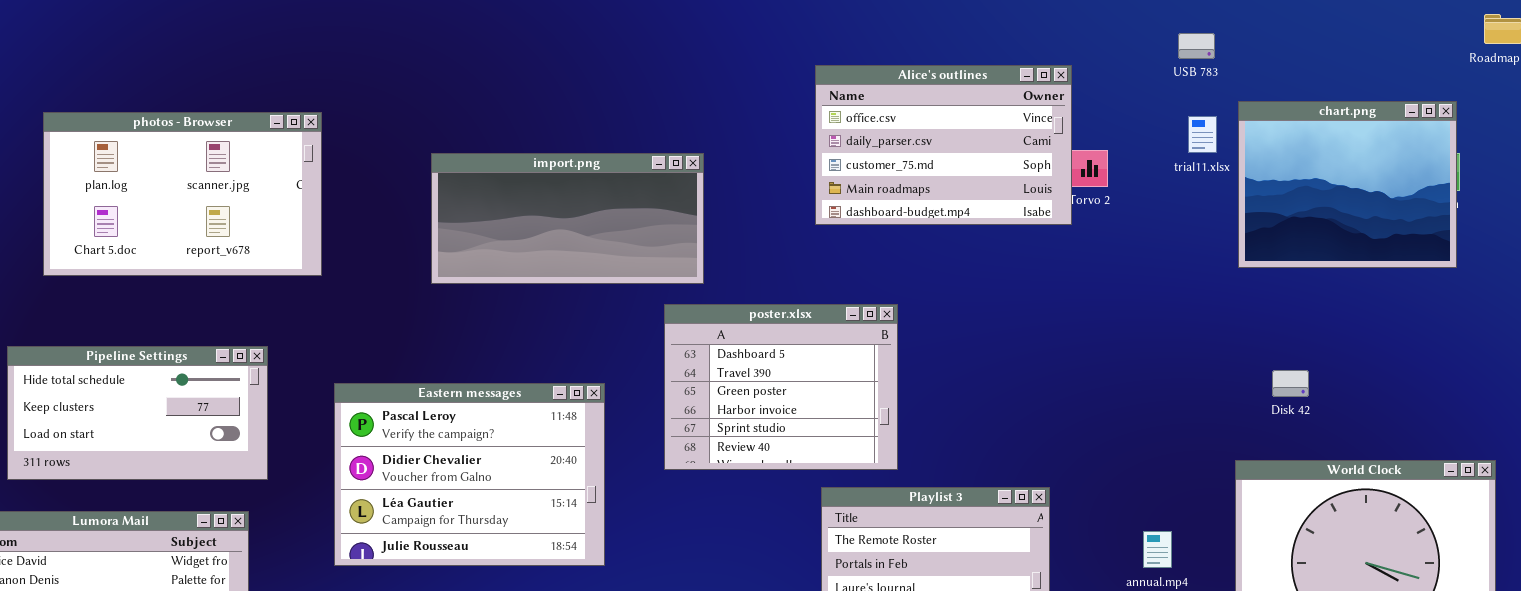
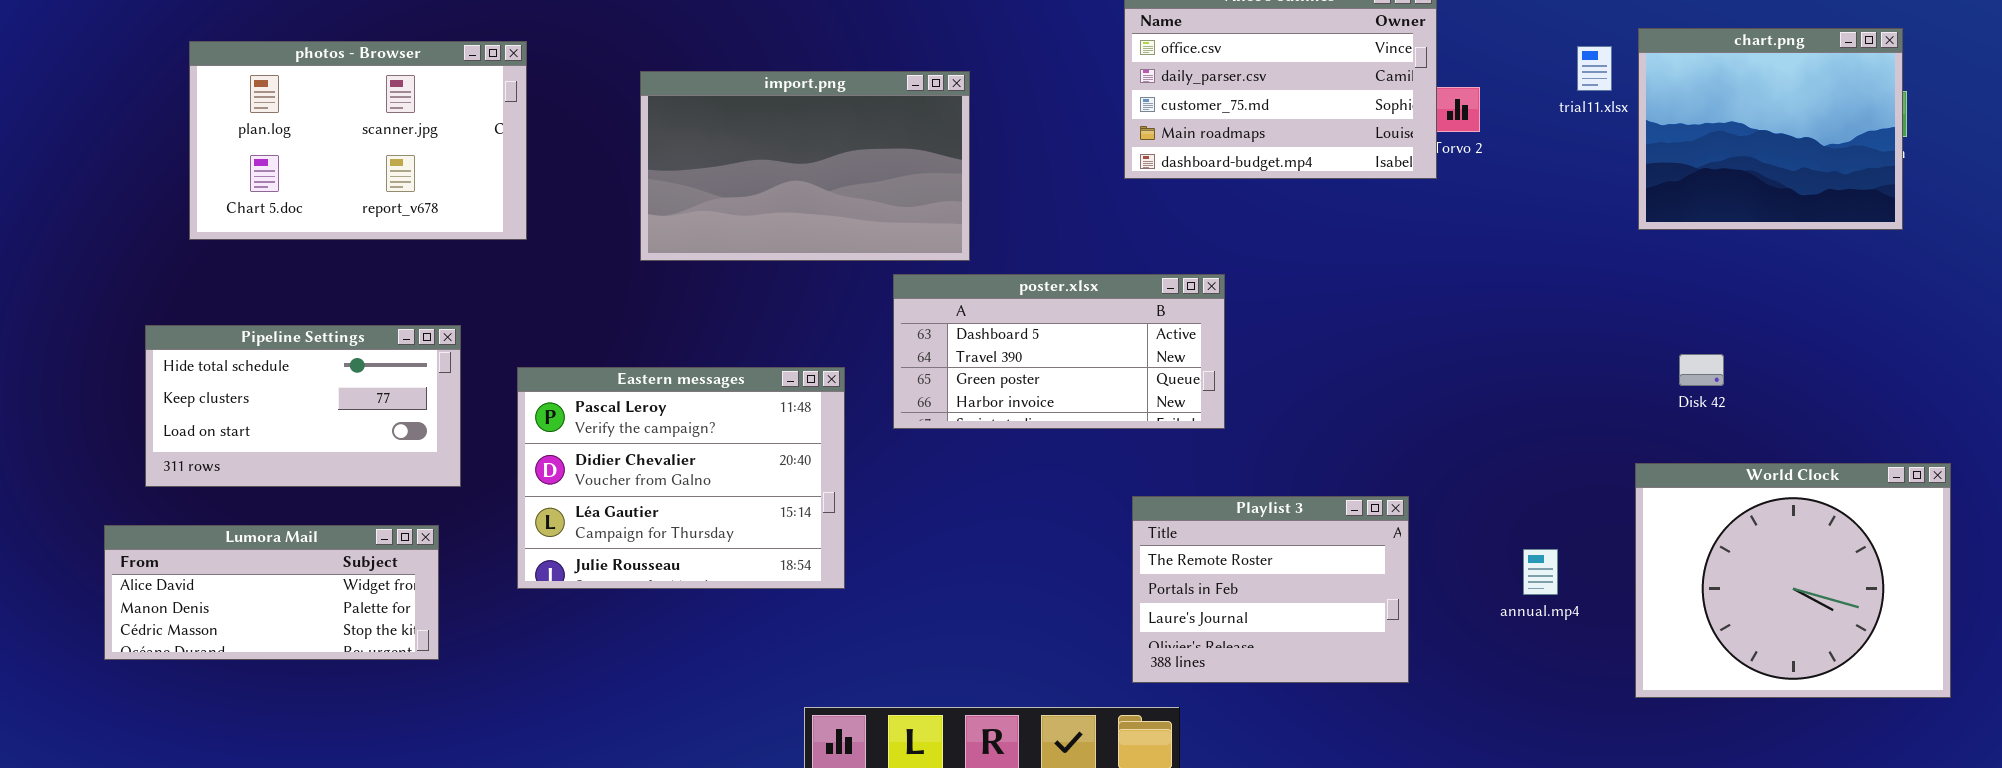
import.png: [431,153,704,284] -> [640,71,970,261], moved, resized
poster.xlsx: [664,304,898,470] -> [893,274,1225,429], resized
Eastern messages: [334,383,605,566] -> [517,367,845,589], moved

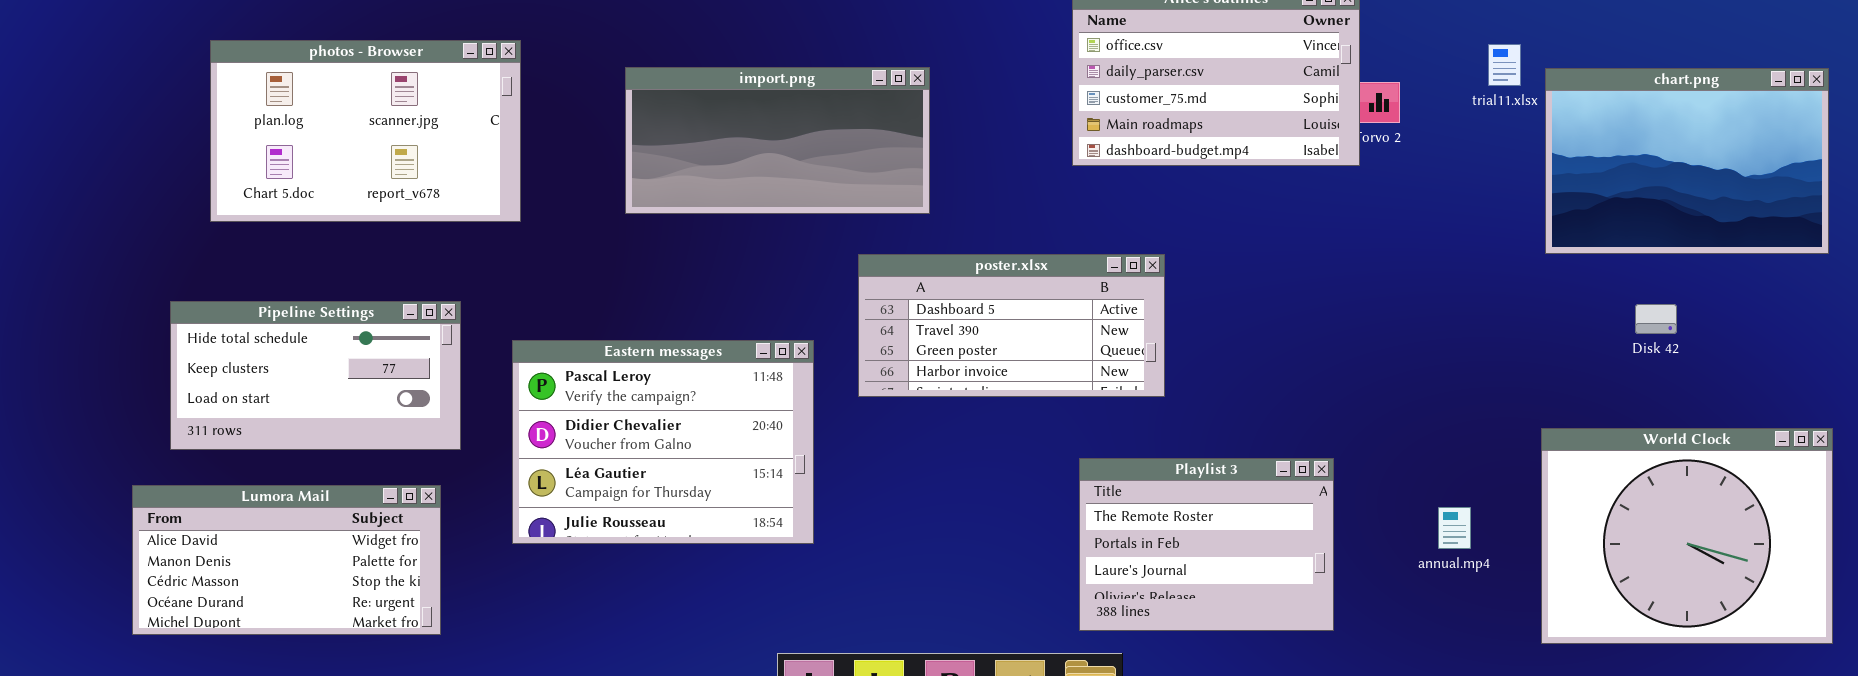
chart.png: [1638,28,1903,230] -> [1545,68,1829,254], moved, resized
import.png: [640,71,970,261] -> [625,67,930,214], resized
Disk 42: [1679,354,1724,386] -> [1635,304,1677,334], moved
Lumora Mail: [104,525,439,660] -> [132,485,441,635], resized

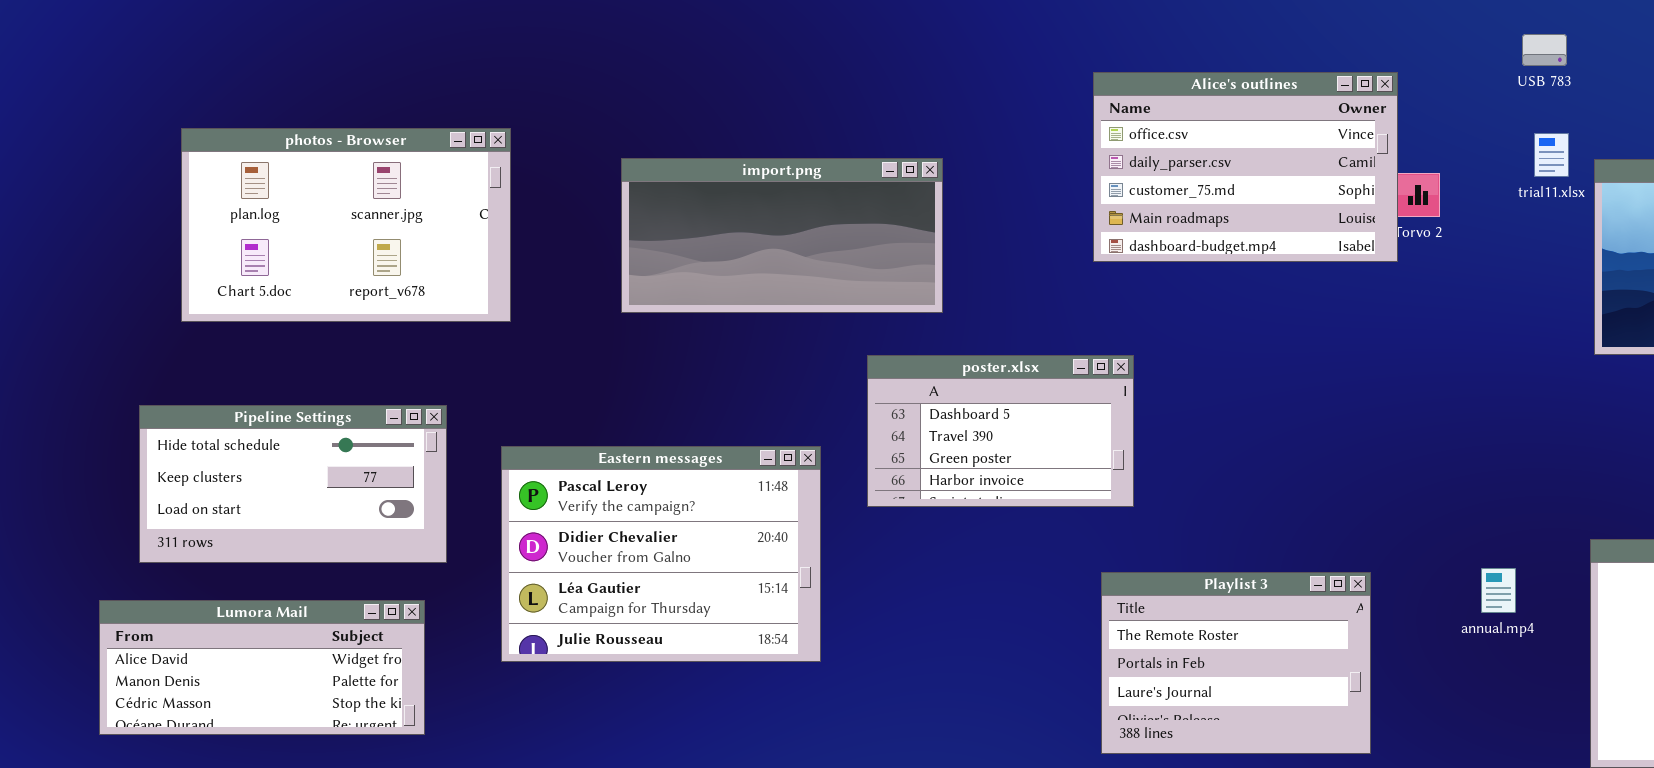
poster.xlsx: [858,254,1165,397] -> [867,355,1134,507], resized
Lumora Mail: [132,485,441,635] -> [99,600,425,735], resized
annual.mp4: [1438,507,1471,549] -> [1481,568,1516,613], moved

